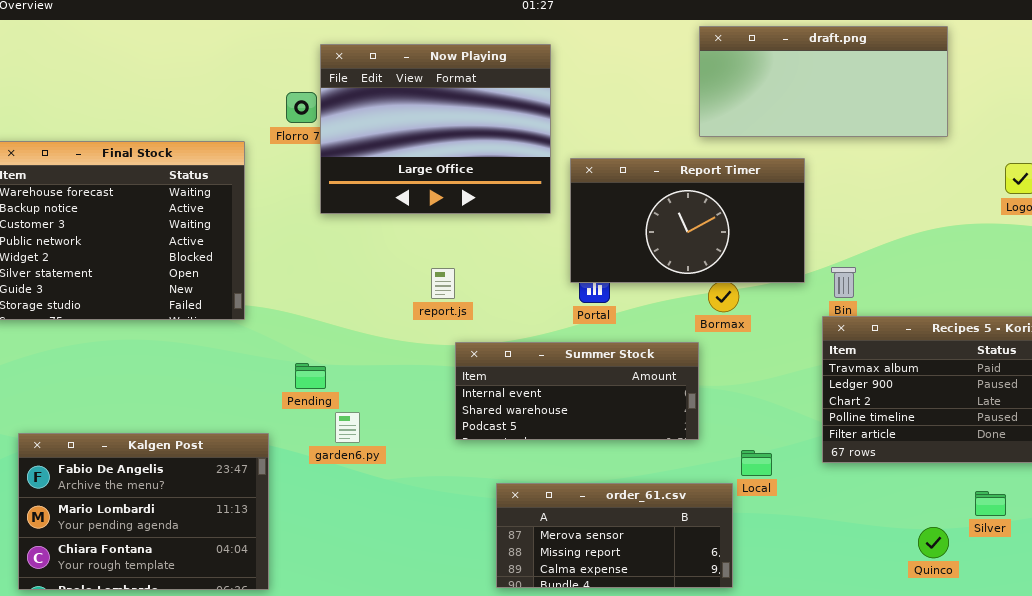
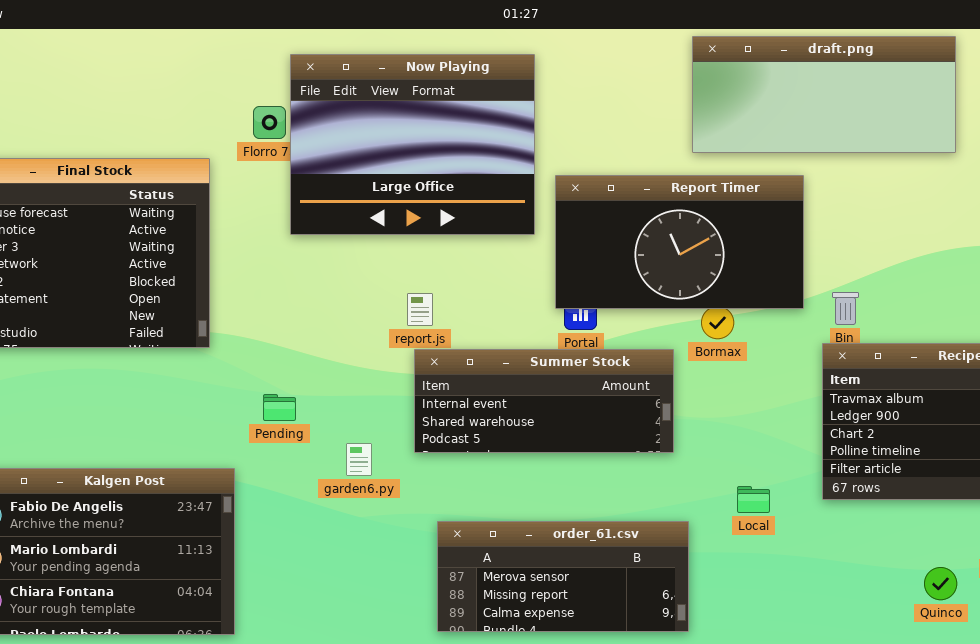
Summer Stock: [455,342,699,440] -> [414,349,674,453], moved
garden6.py: [335,412,360,443] -> [346,443,372,476], moved
order_61.csv: [496,483,733,588] -> [437,521,689,632], moved

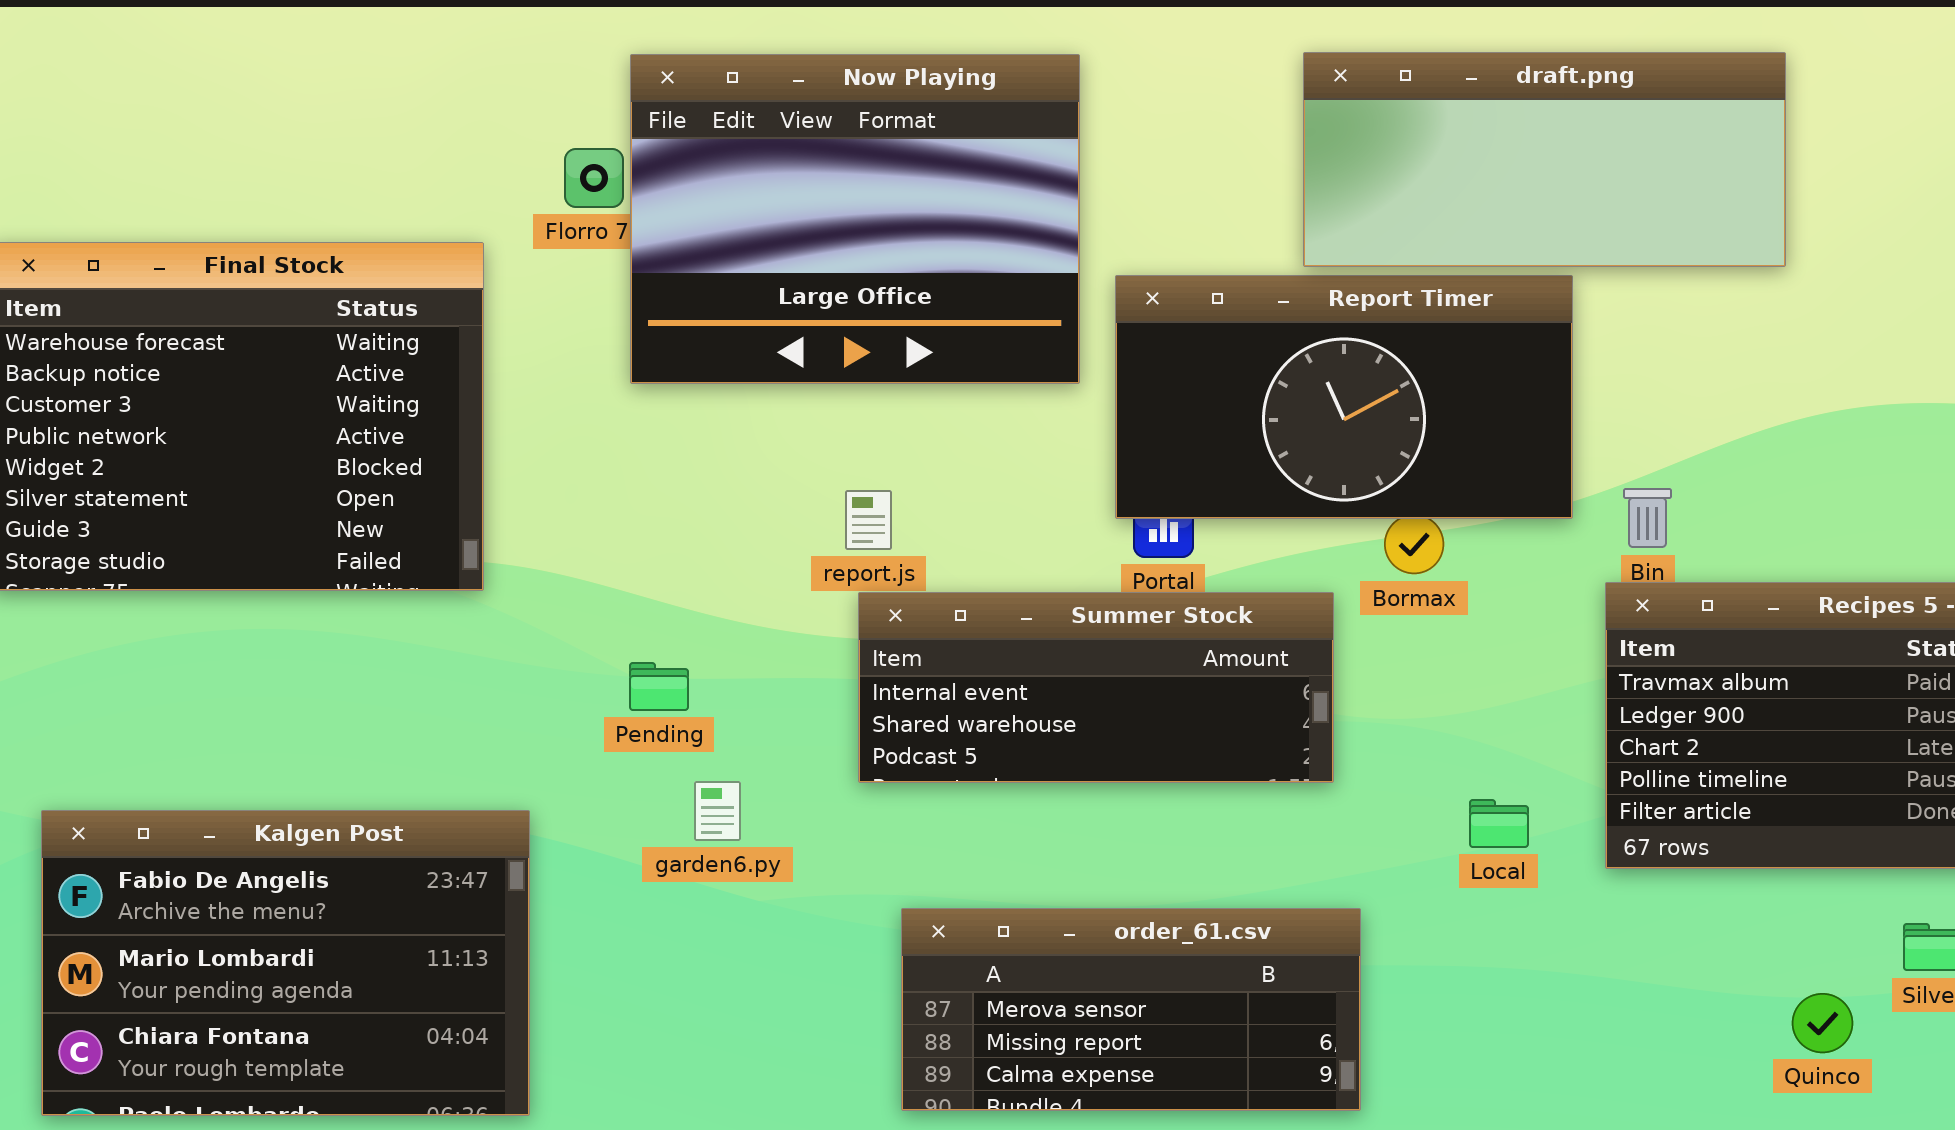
draft.png: [692,36,956,153] -> [1303,52,1786,267], moved
Pending: [263,394,296,421] -> [629,662,689,711], moved
garden6.py: [346,443,372,476] -> [694,781,741,841], moved
Local: [737,486,770,513] -> [1469,799,1529,848], moved

